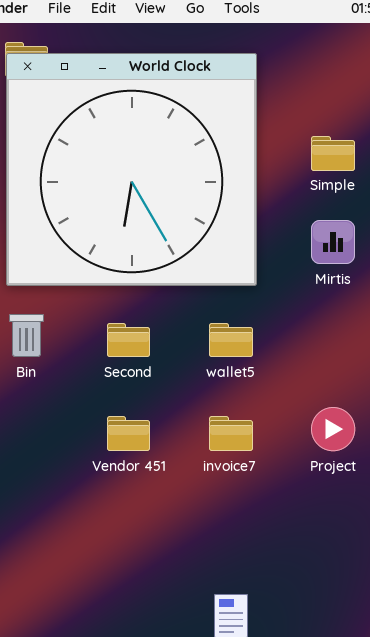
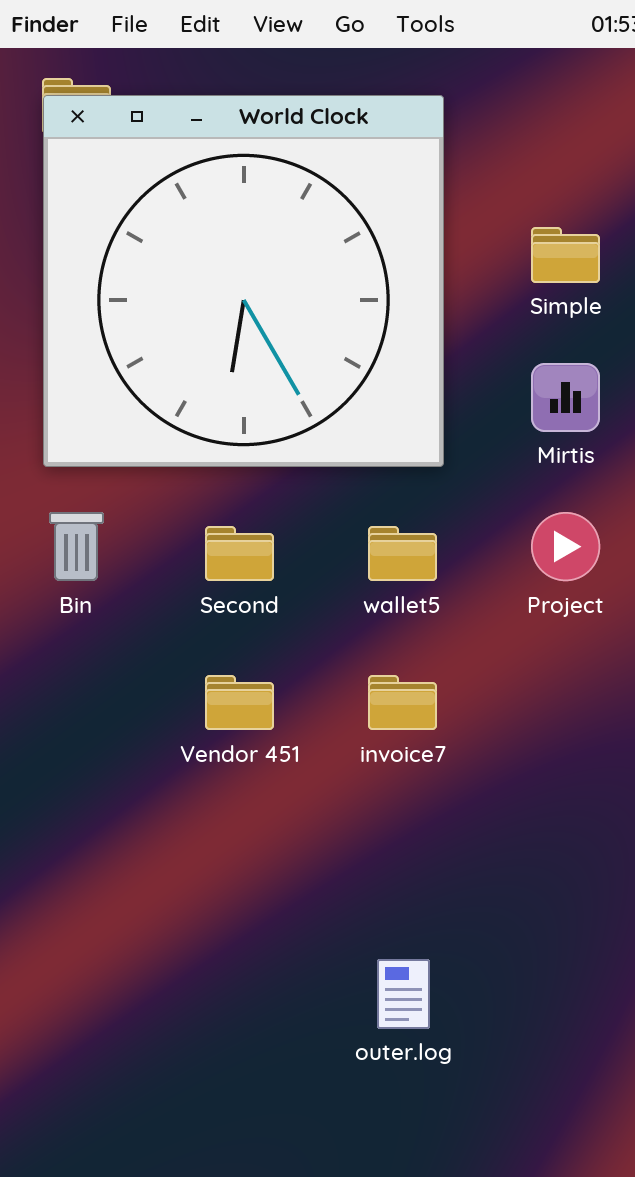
Project: [311,407,355,451] -> [531,512,600,581], moved

